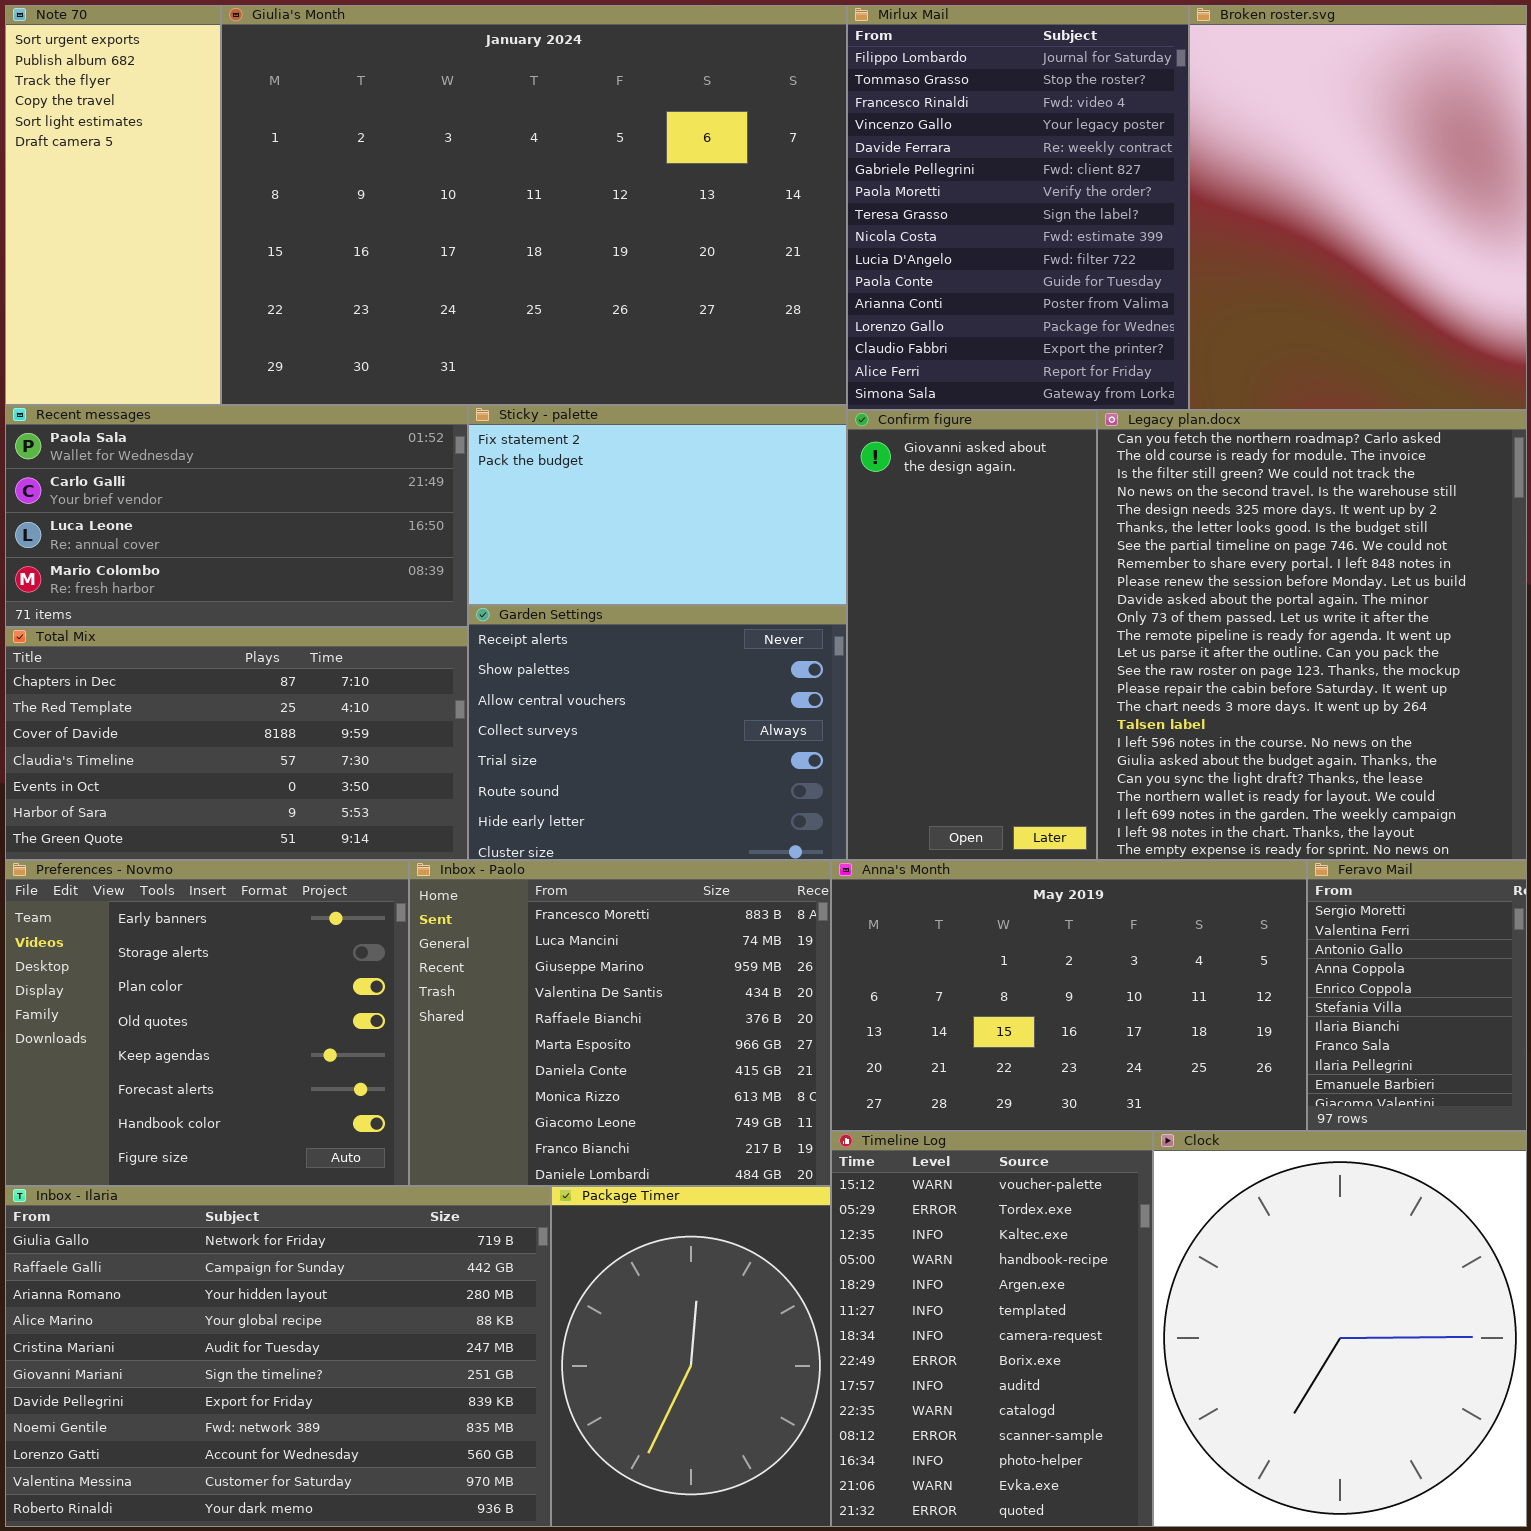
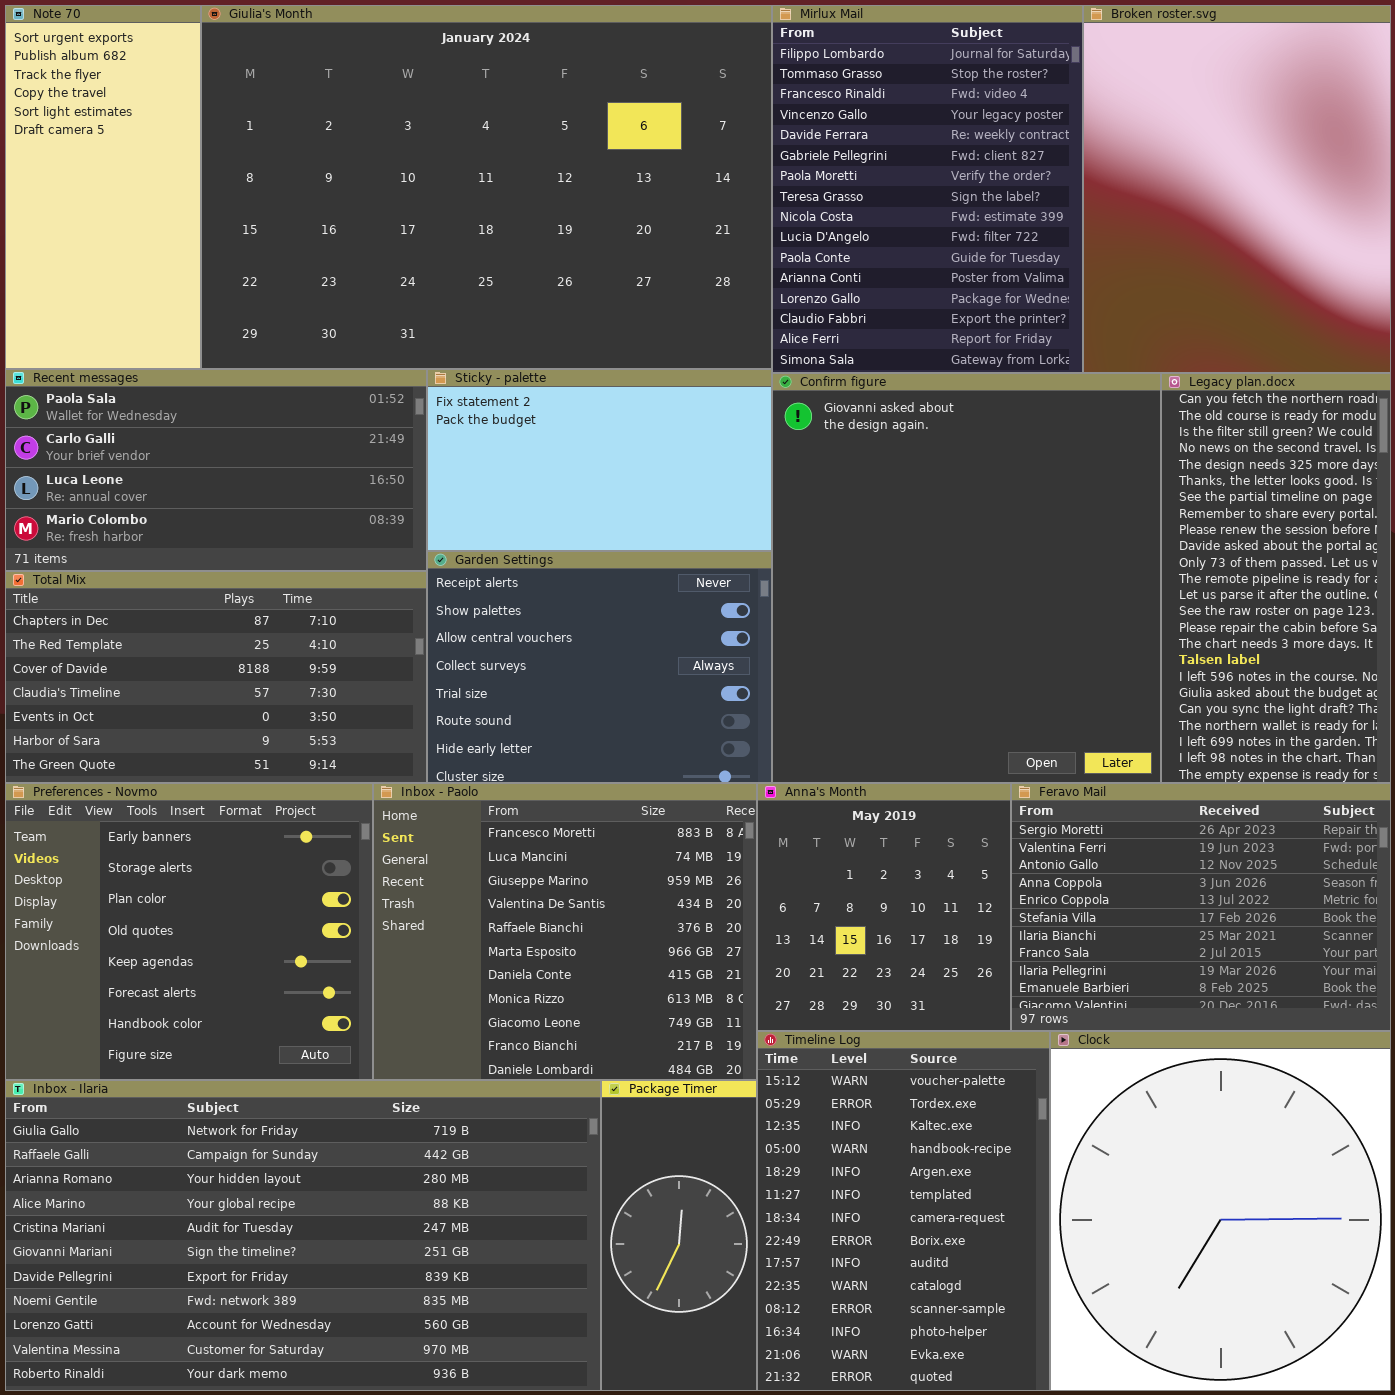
Confirm figure: [847,410,1097,860] -> [772,373,1161,783], resized
Legacy plan.docx: [1097,410,1527,860] -> [1161,373,1391,783], resized
Anna's Month: [831,860,1307,1131] -> [757,783,1011,1031], resized
Feravo Mail: [1307,860,1527,1131] -> [1011,783,1391,1031], resized
Inbox - Ilaria: [5,1186,551,1527] -> [5,1080,601,1391], resized
Package Timer: [551,1186,831,1527] -> [601,1080,757,1391], resized

